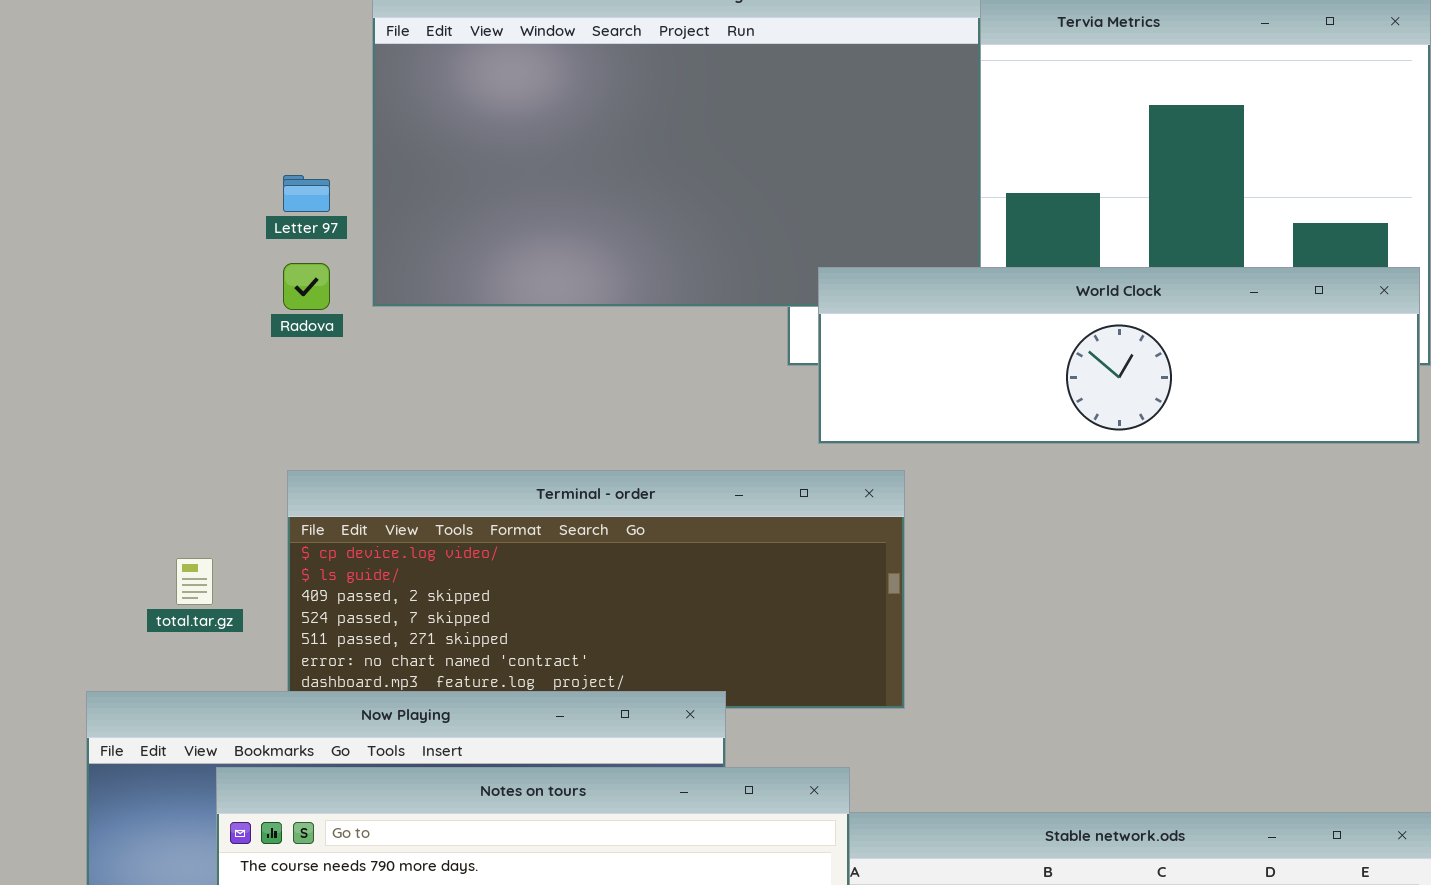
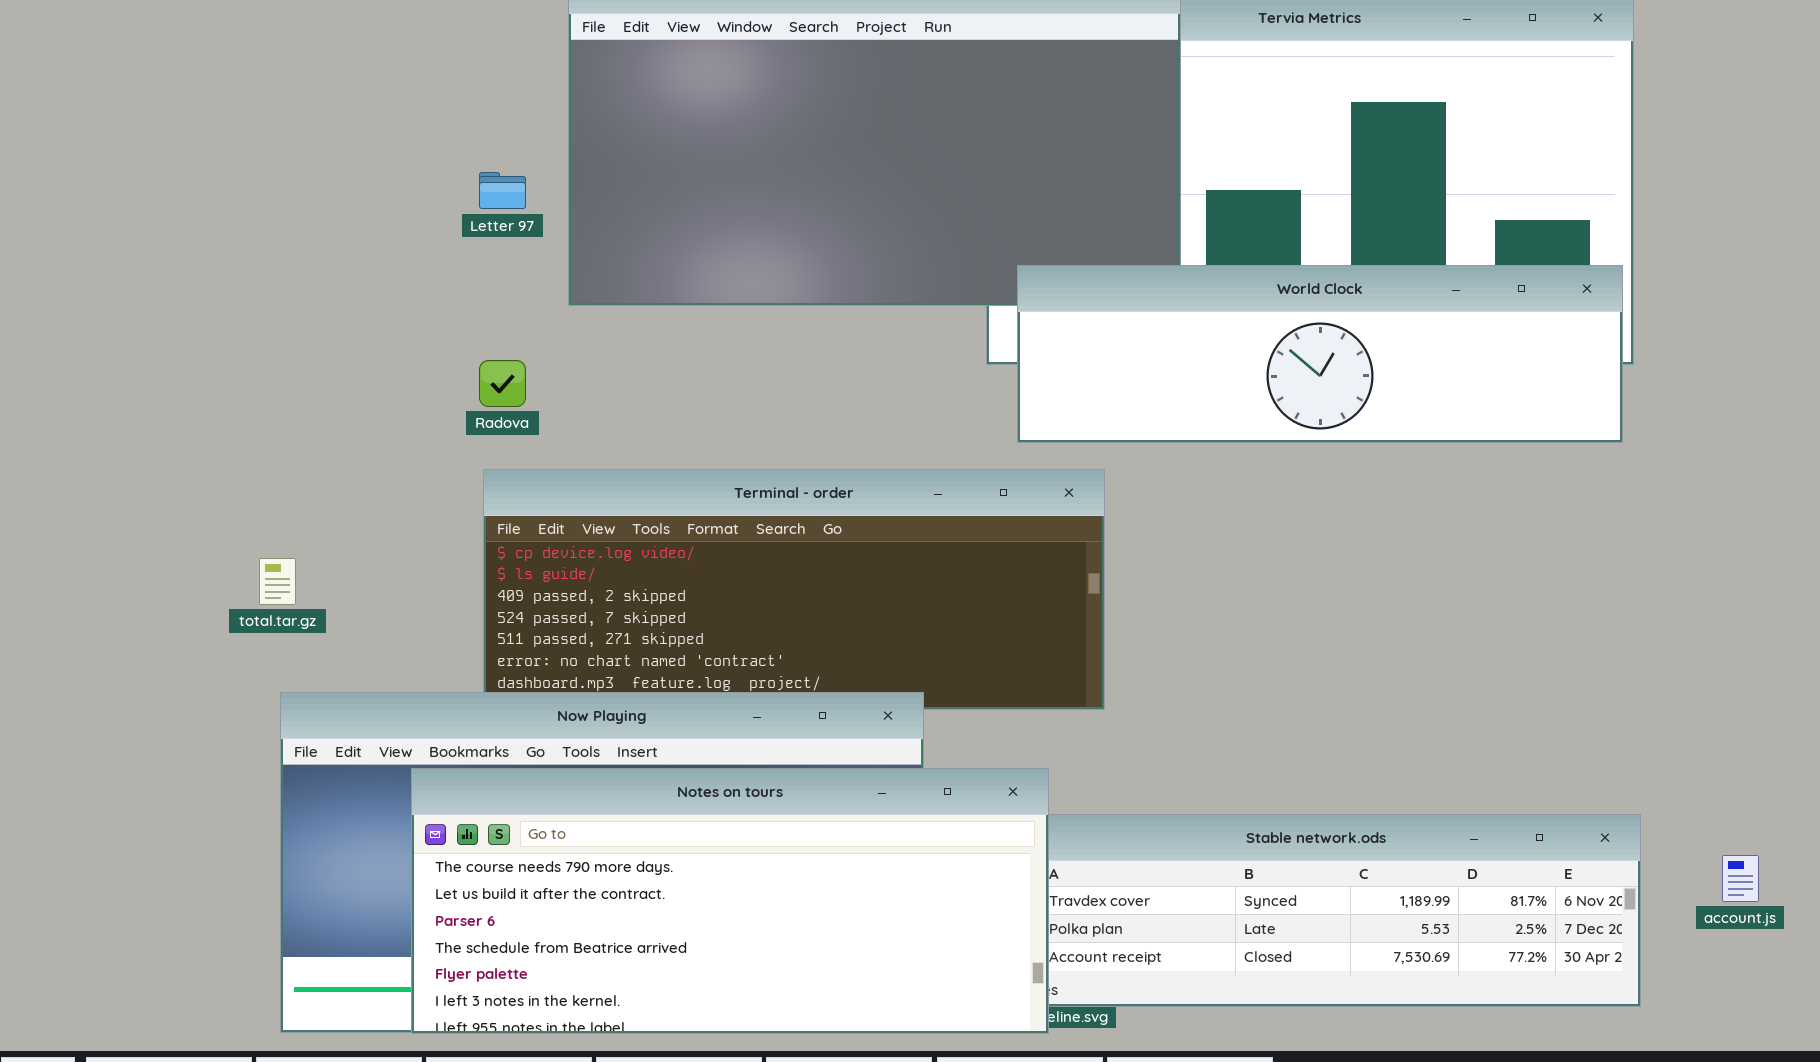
Radova: [283,263,330,310] -> [479,360,526,407], moved
total.tar.gz: [176,558,213,605] -> [259,558,296,605], moved

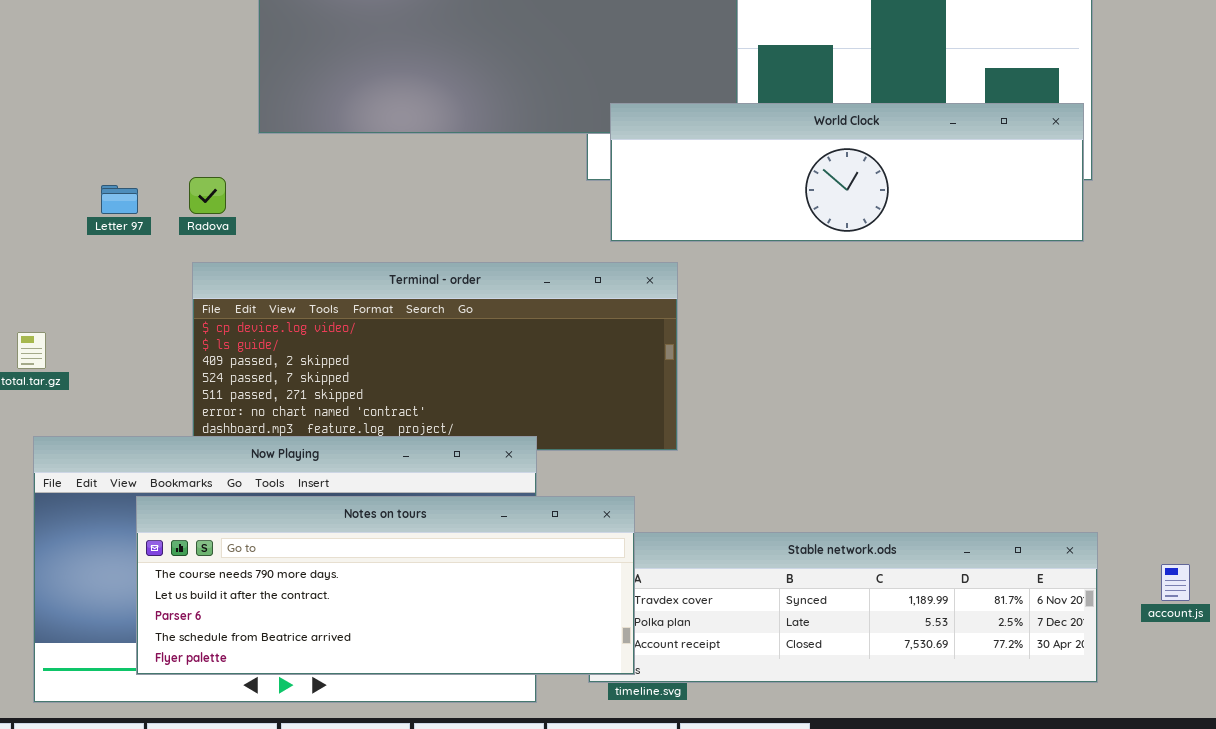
Letter 97: [479,172,526,209] -> [101,185,138,214], moved
Notes on tours: [411,768,1049,1034] -> [136,496,635,675], resized

